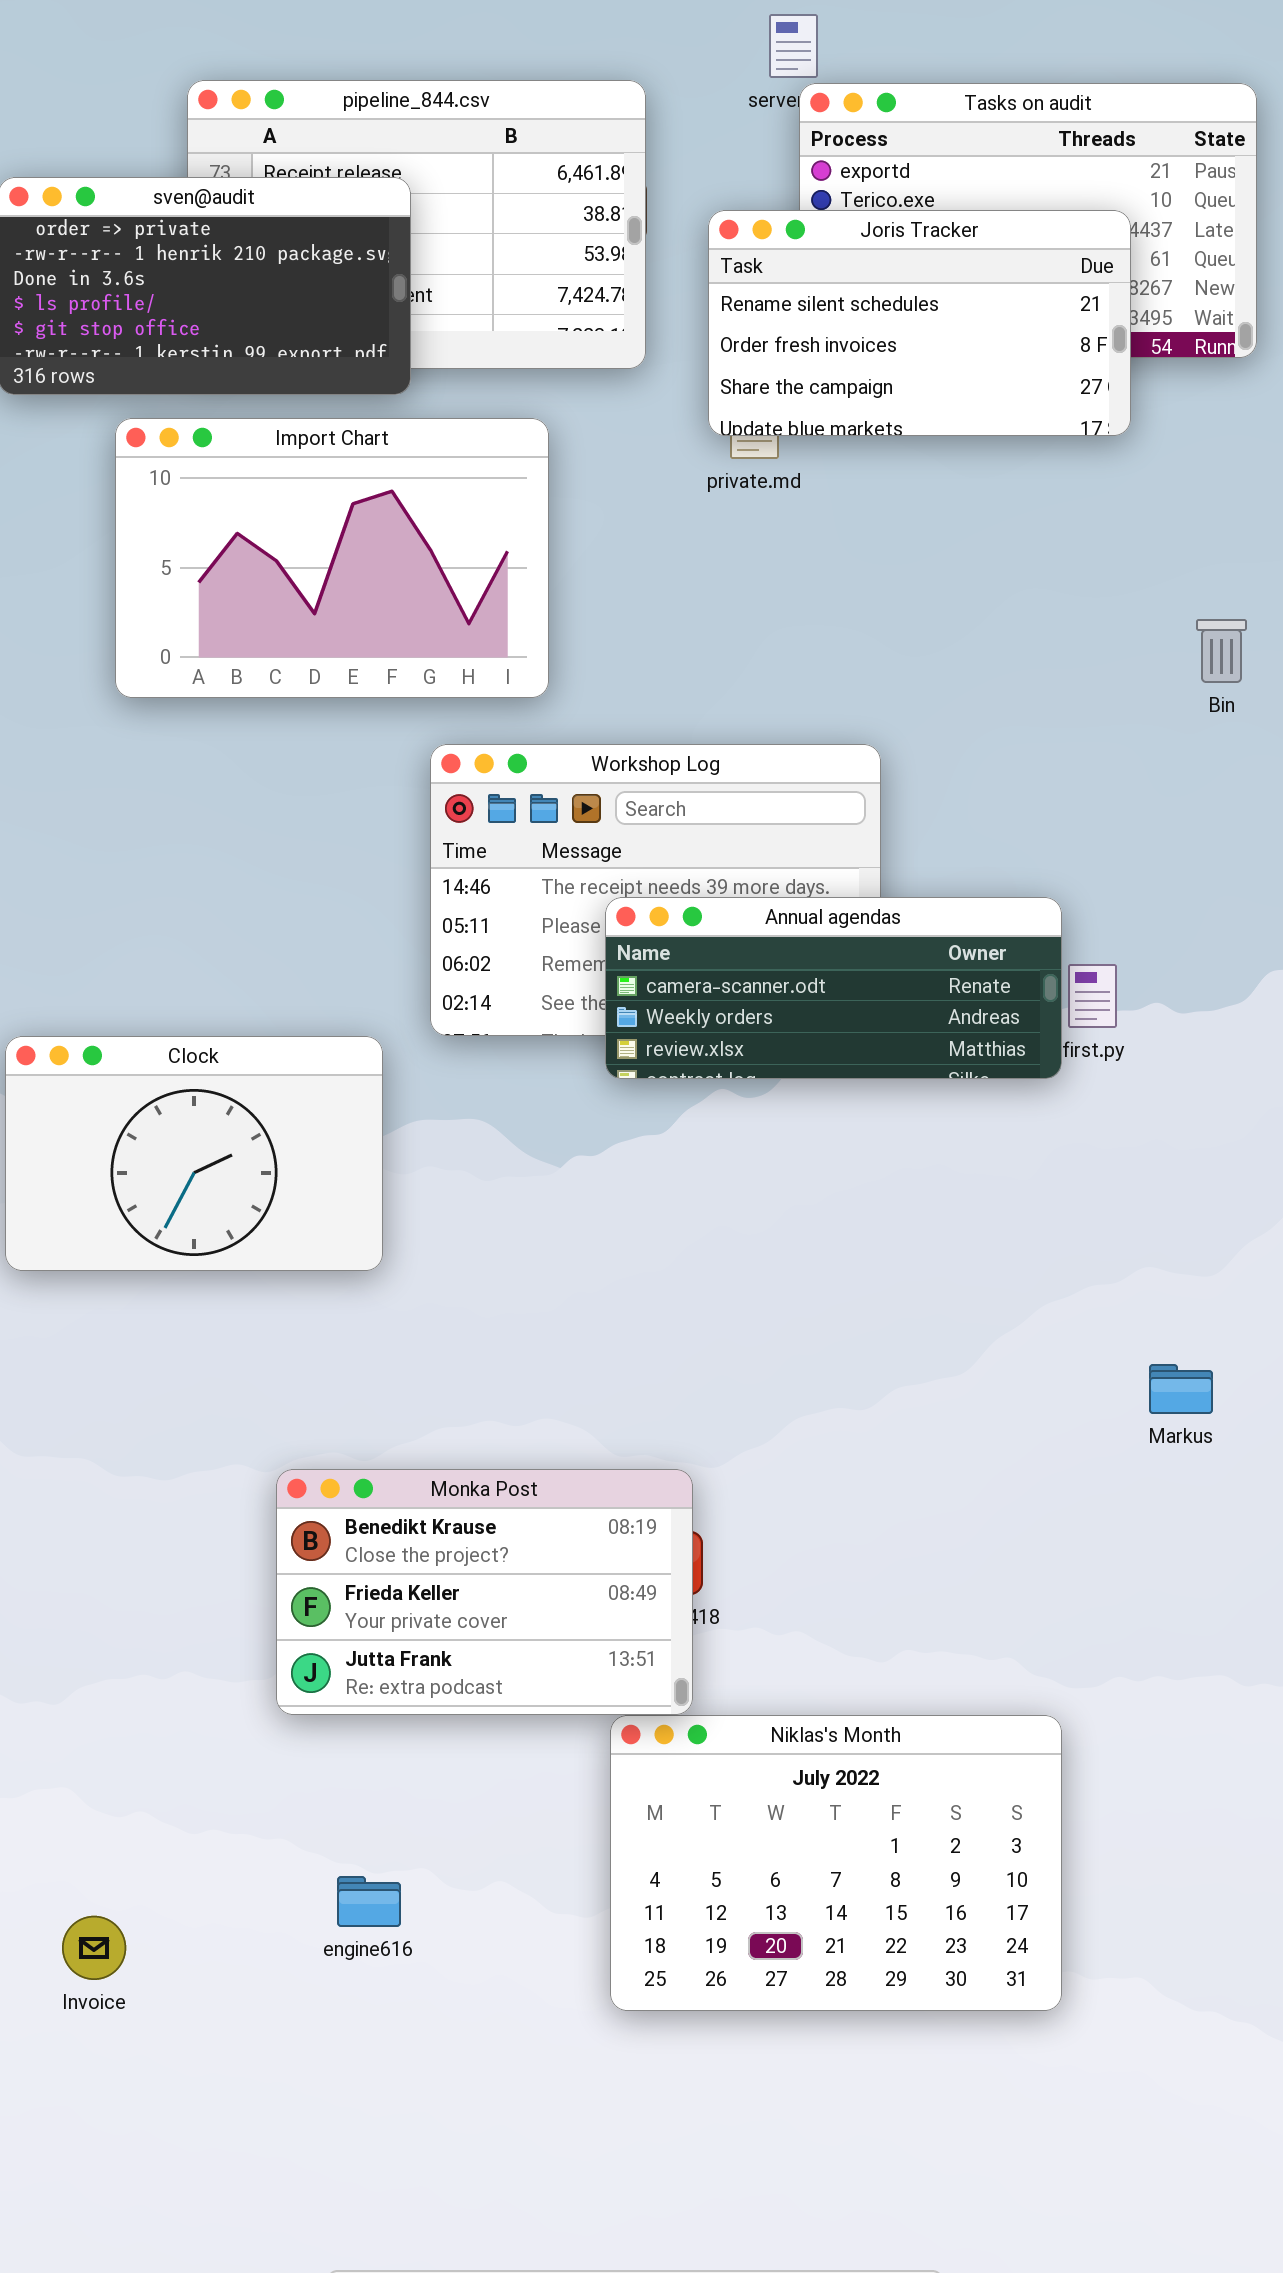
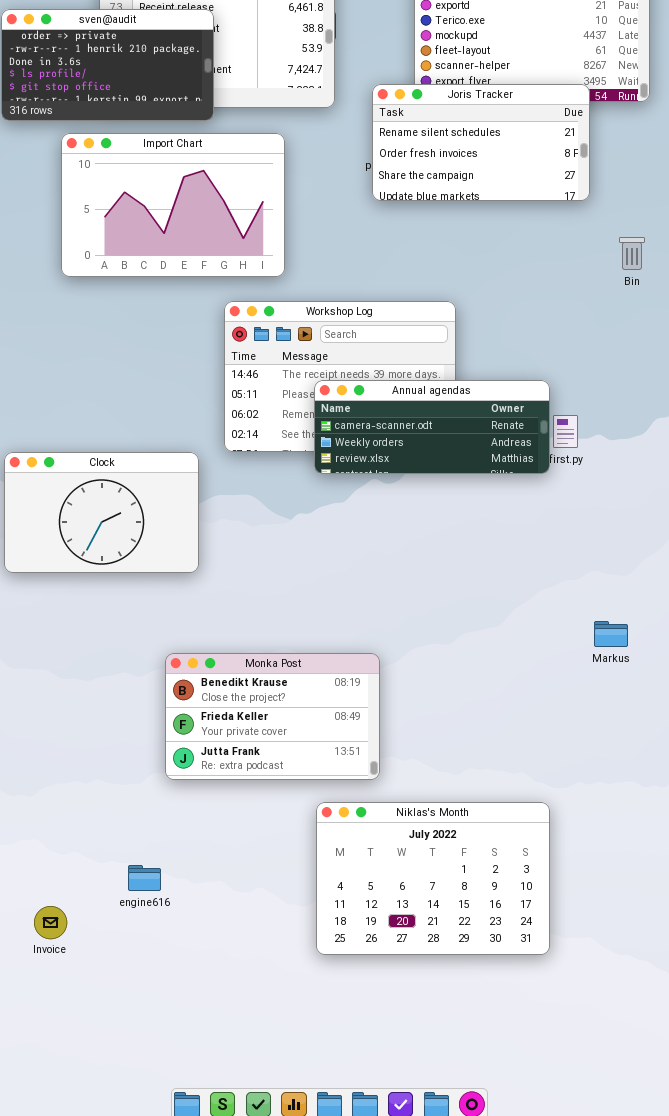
Joris Tracker: [708,210,1131,436] -> [372,84,590,201], moved
Monka Post: [276,1469,693,1715] -> [165,653,380,780], moved
engine616: [337,1876,401,1927] -> [128,865,161,891], moved

